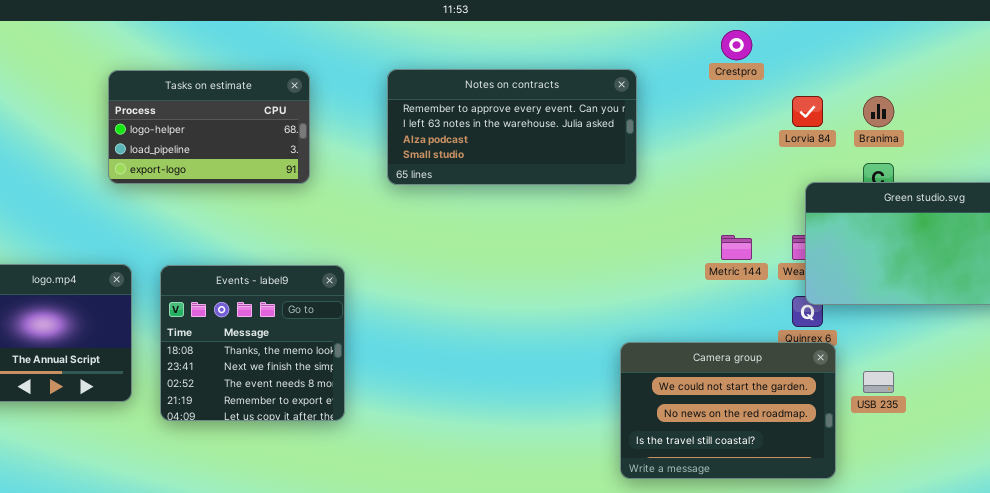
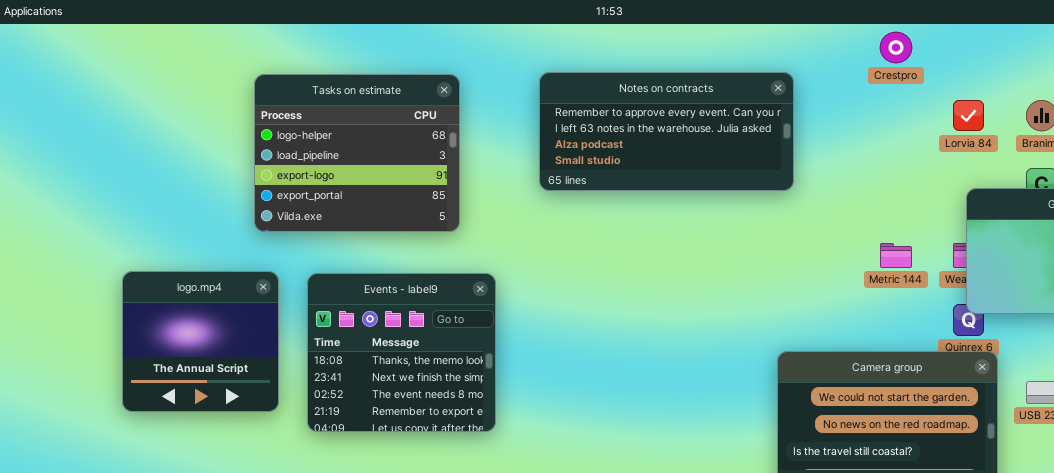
Tasks on estimate: [108,70,310,184] -> [254,74,460,232], resized

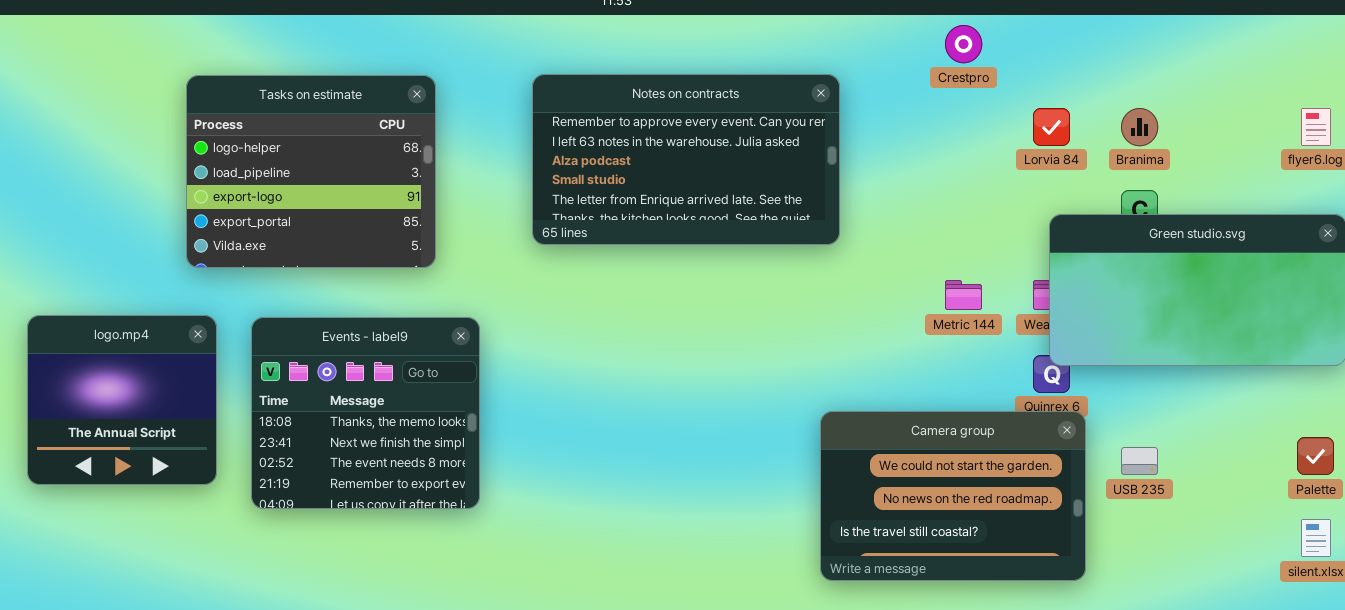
Notes on contracts: [539,72,794,191] -> [532,74,840,245], resized

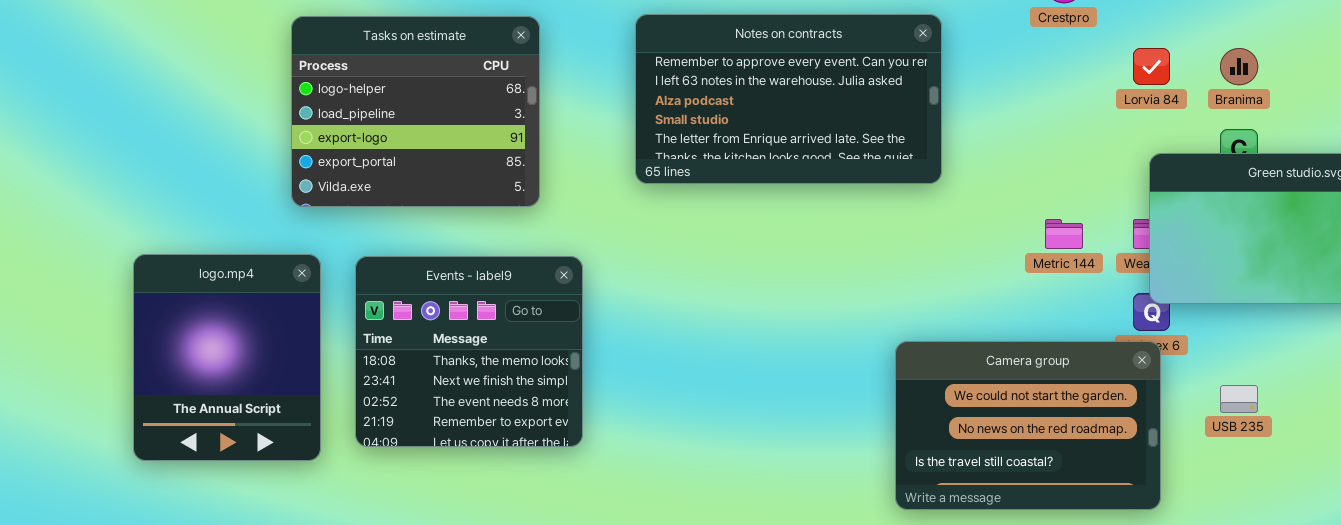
logo.mp4: [27,315,217,485] -> [133,254,321,461], resized
Camera group: [820,411,1086,581] -> [895,341,1161,510], moved

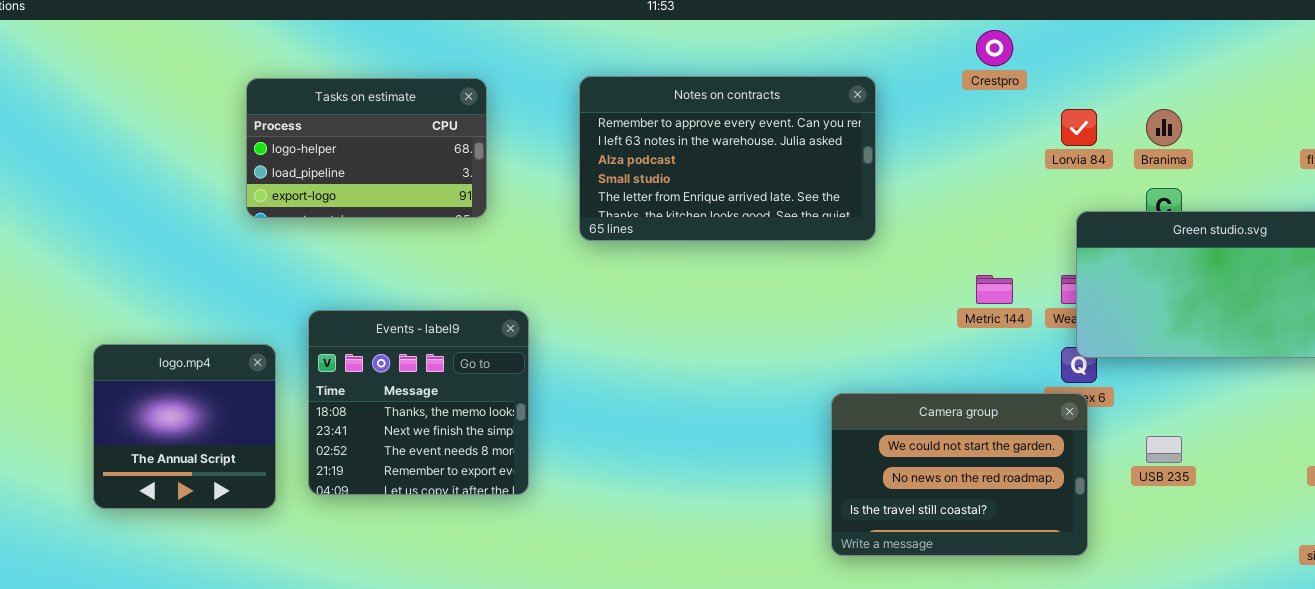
Tasks on estimate: [291,16,540,207] -> [246,78,487,218], resized
logo.mp4: [133,254,321,461] -> [93,344,276,509], resized

